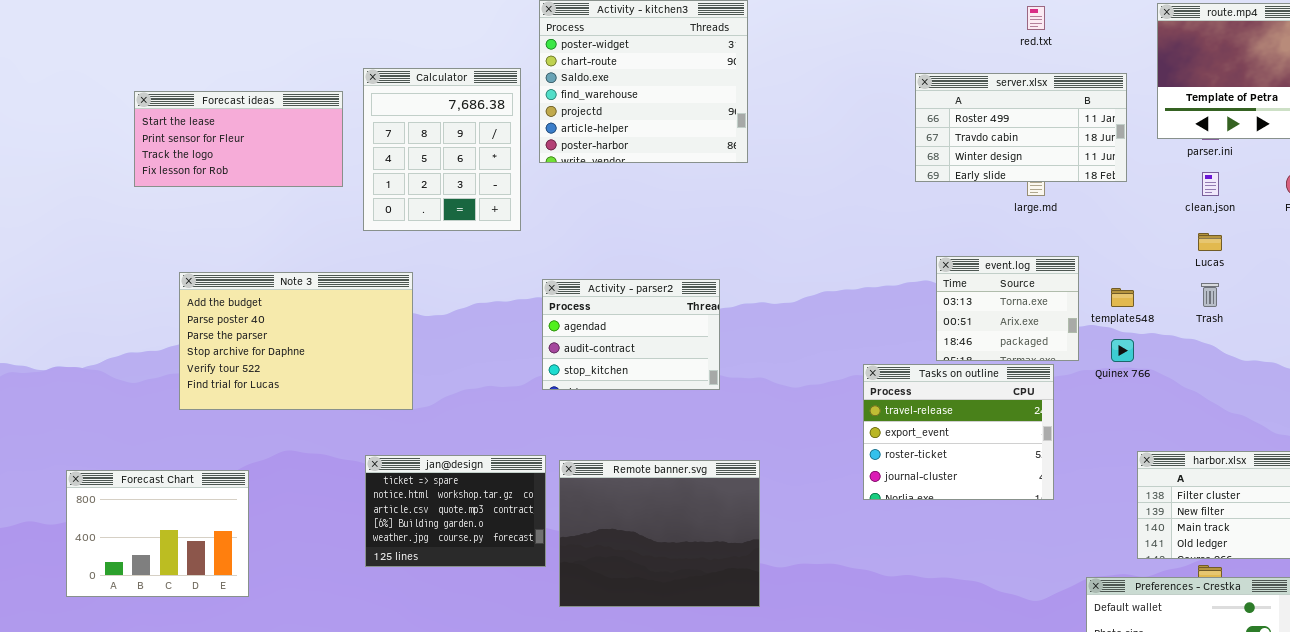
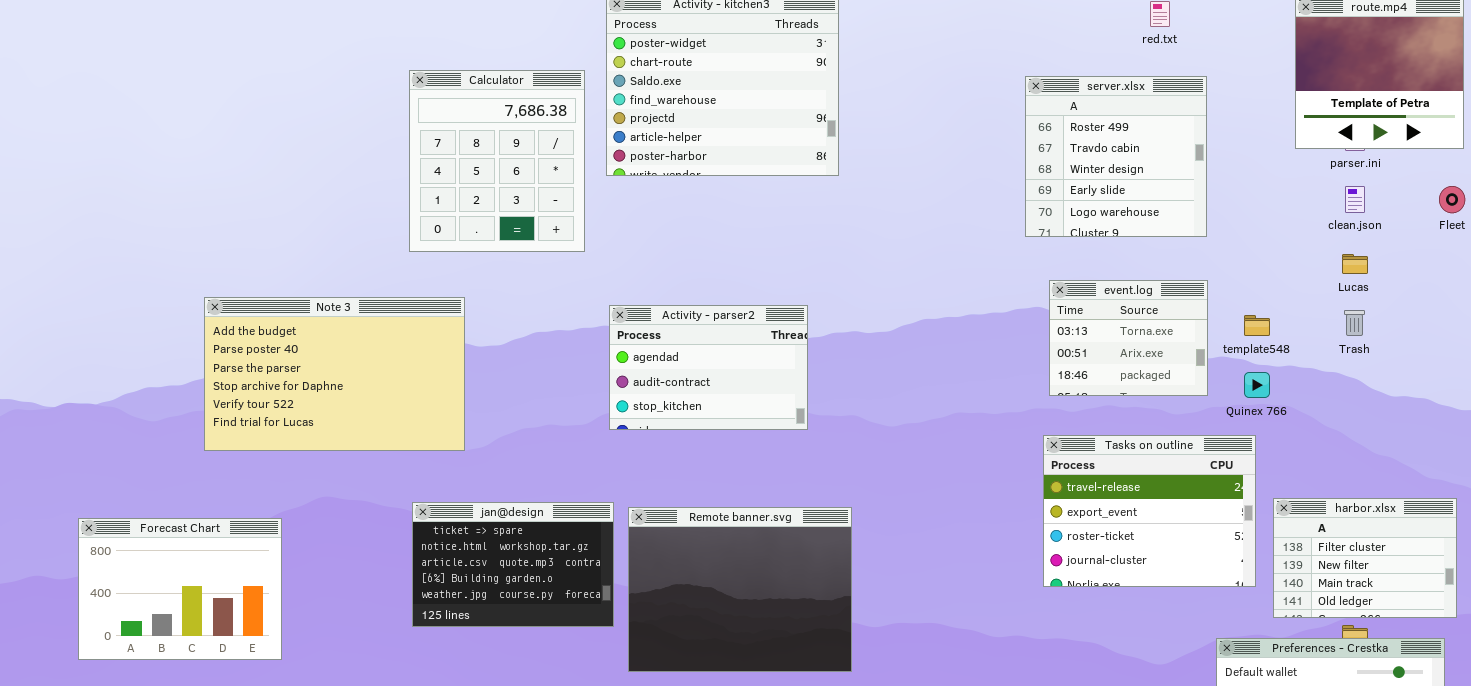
server.xlsx: [915,73,1127,182] -> [1025,76,1207,237], resized
Forecast ideas: [134,91,343,187] -> none, closed
Tasks on outline: [863,364,1054,500] -> [1043,435,1256,587], moved

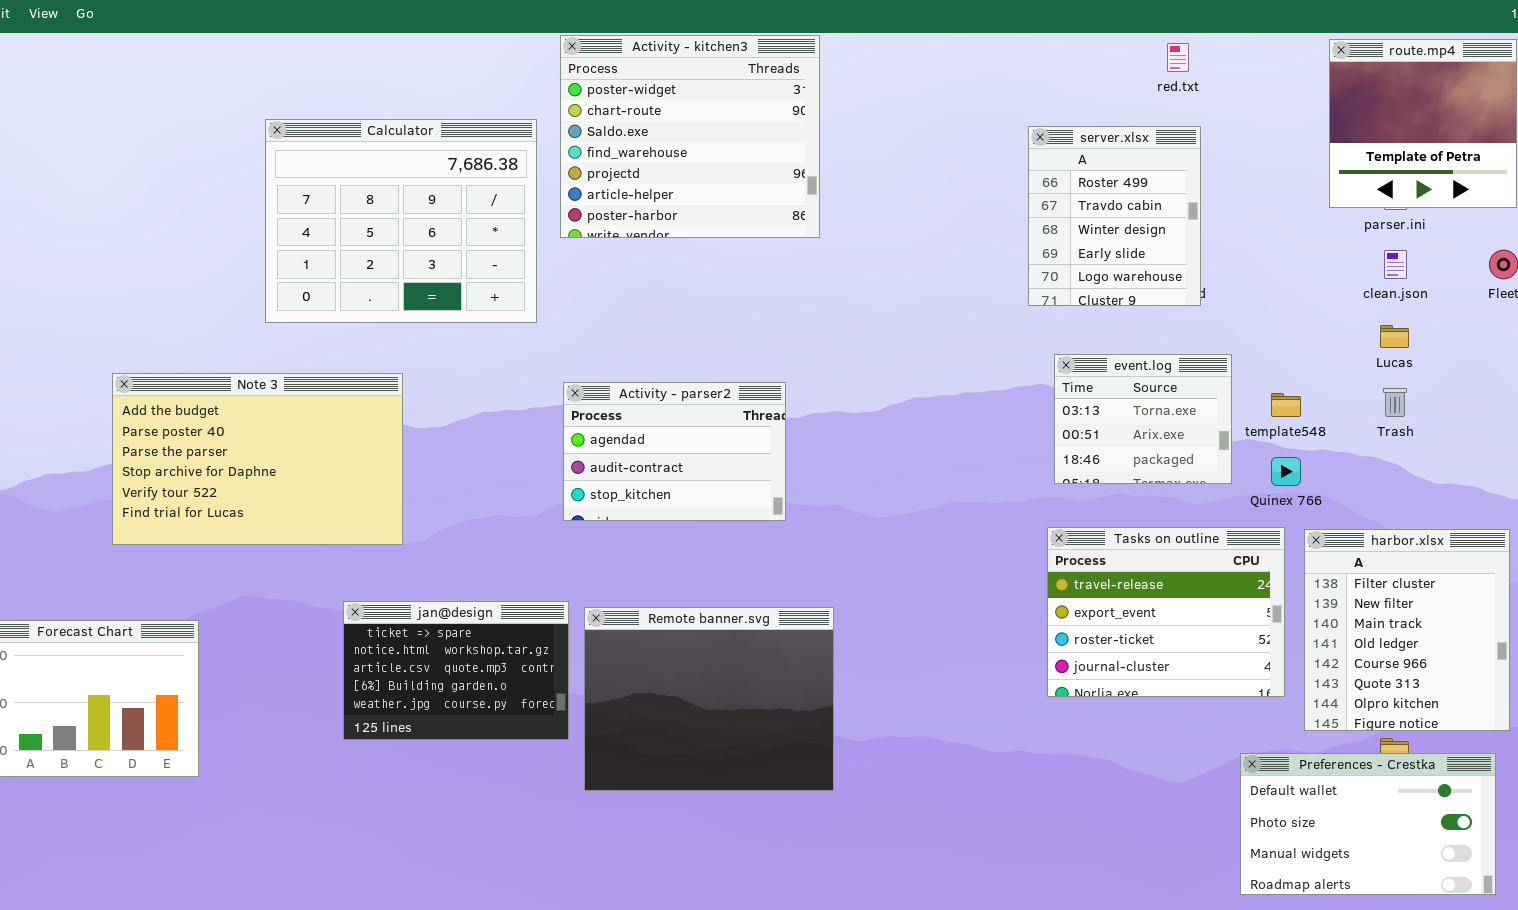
Calculator: [409,70,585,252] -> [265,119,537,323], resized
server.xlsx: [1025,76,1207,237] -> [1028,126,1201,306], resized
harbor.xlsx: [1273,498,1457,618] -> [1304,529,1510,731], resized

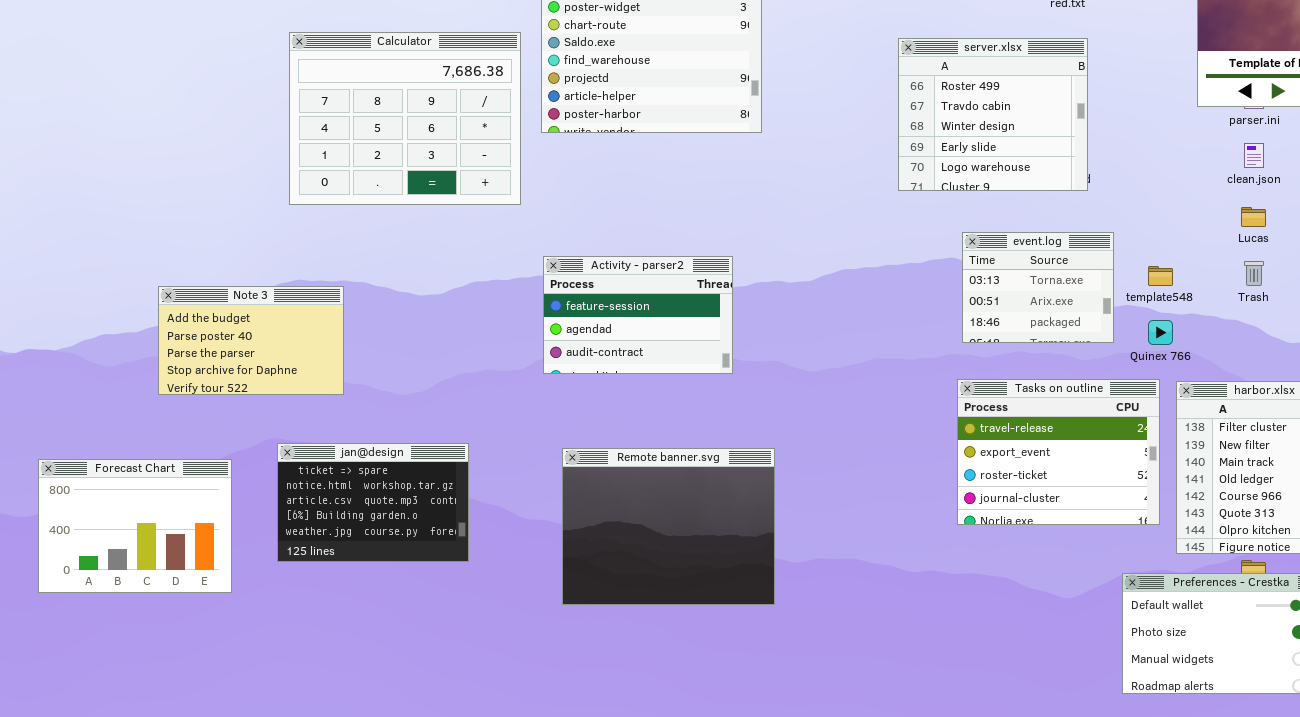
server.xlsx: [1028,126,1201,306] -> [898,38,1088,191], resized
Note 3: [112,373,403,545] -> [158,286,344,395], resized
Activity - parser2: [563,382,786,521] -> [543,256,733,374], scrolled up 1 row
jan@design: [343,601,569,740] -> [277,443,469,562], moved

